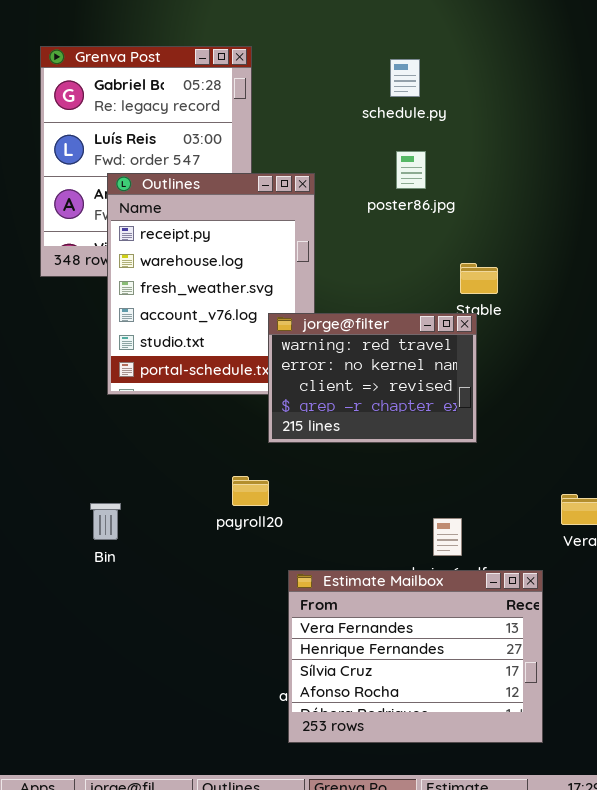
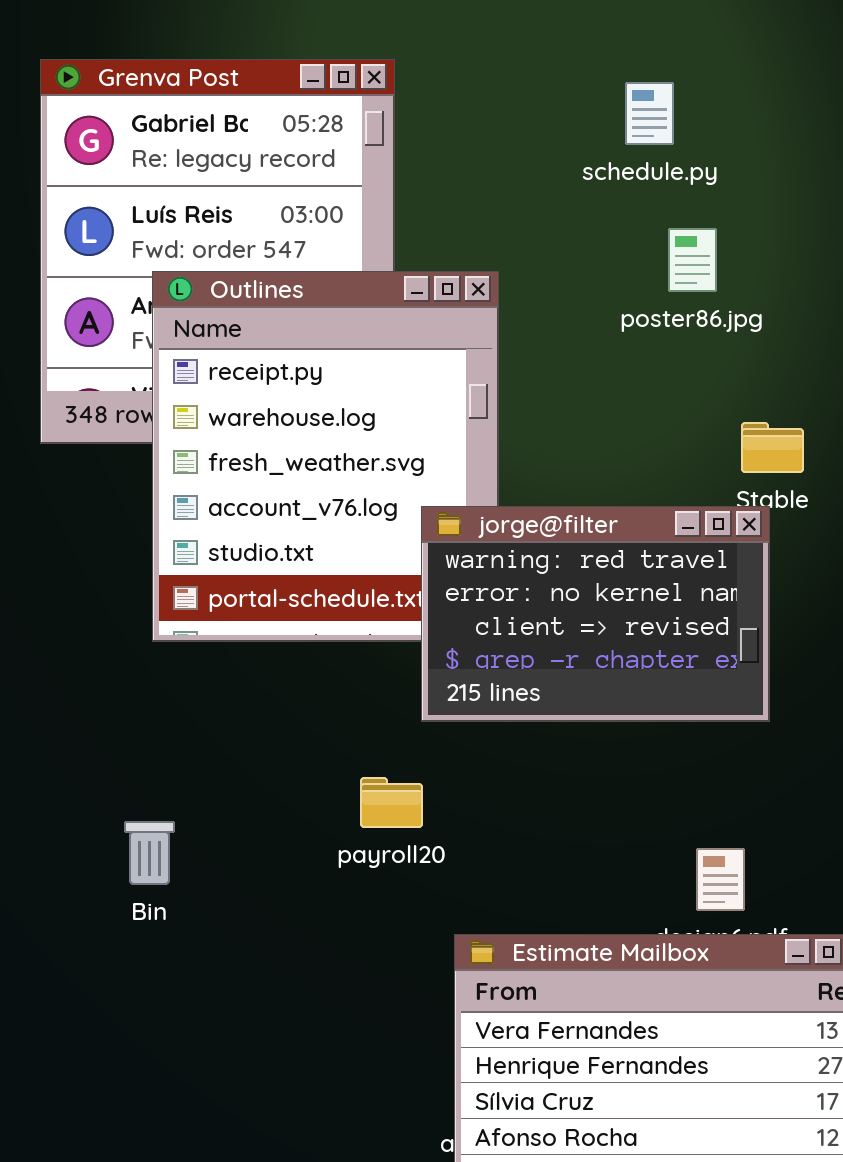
poster86.jpg: [396,151,426,189] -> [668,228,717,292], moved

